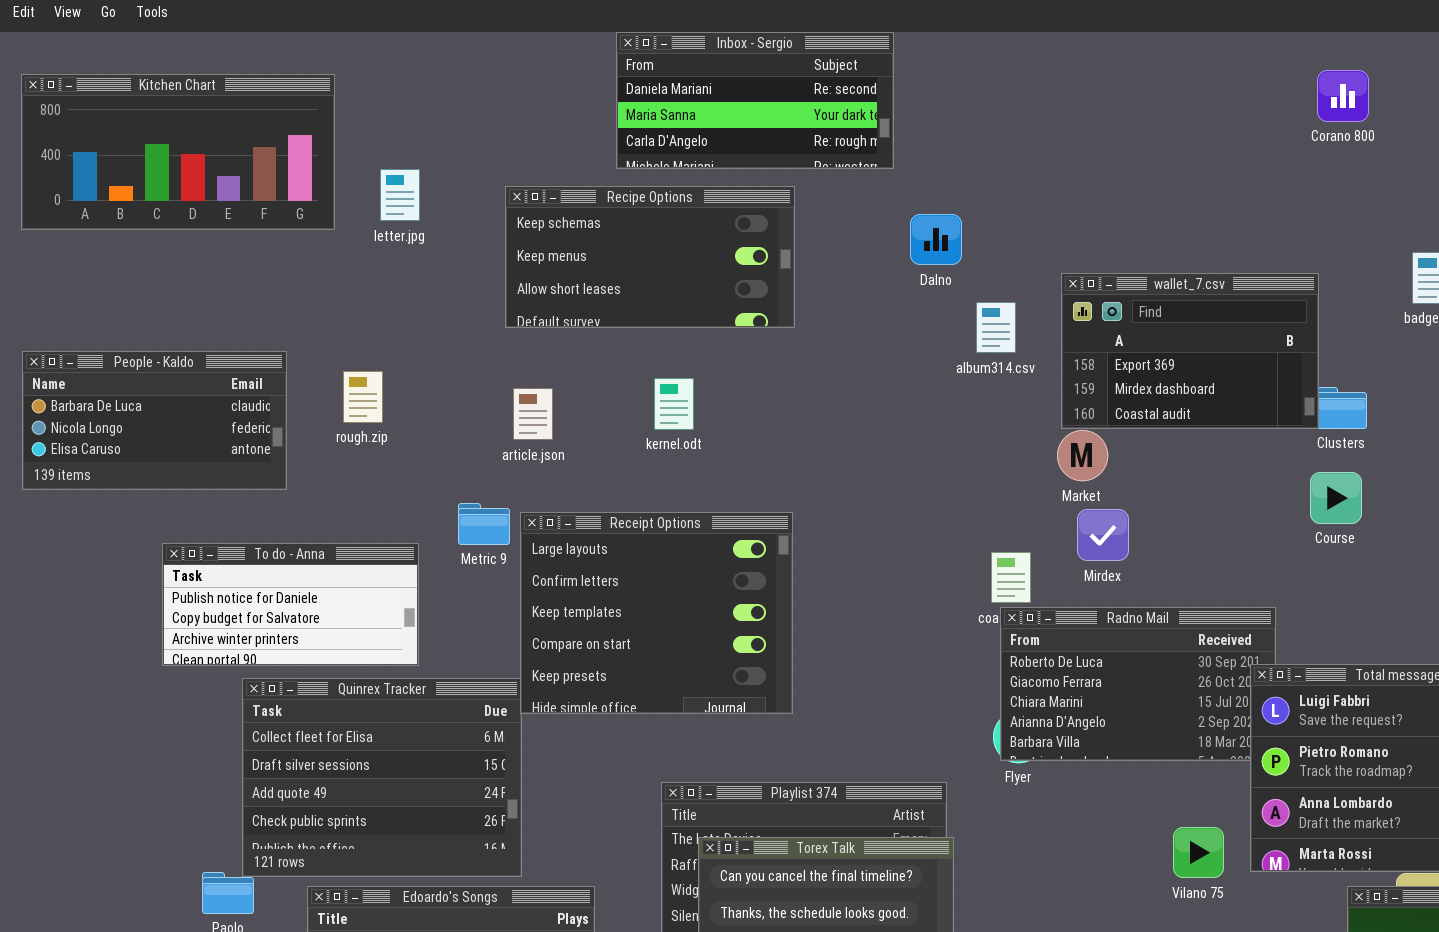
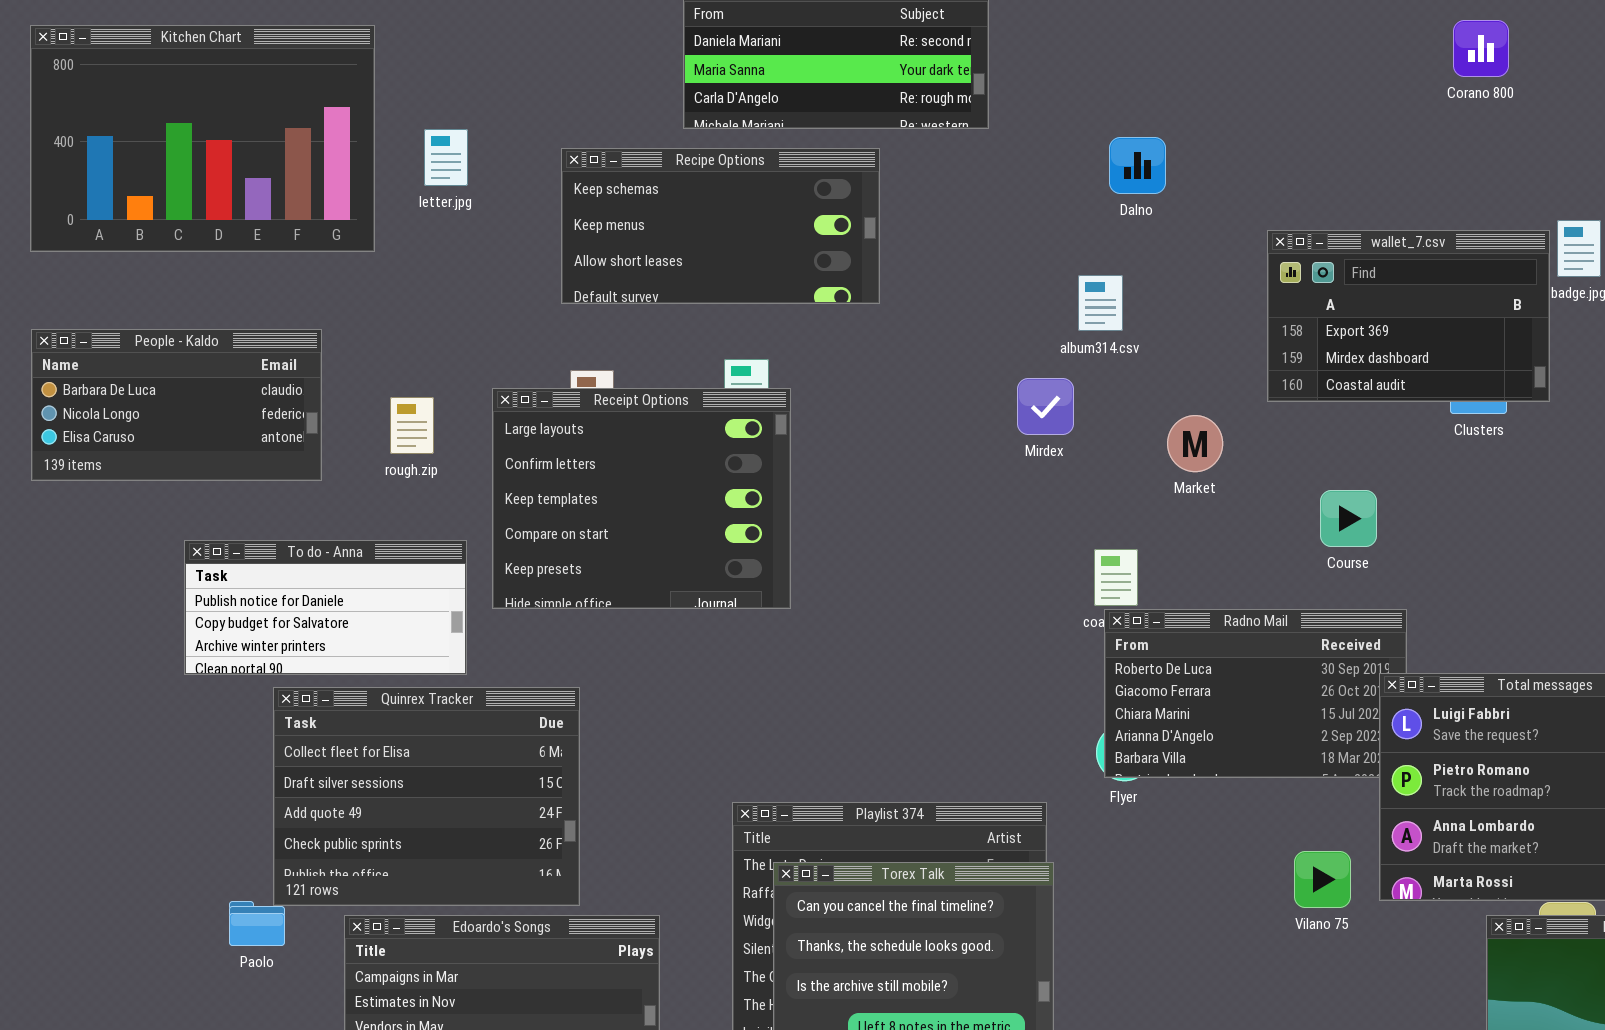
Kitchen Chart: [21,74,335,230] -> [30,25,375,252], resized
Dalno: [910,214,962,265] -> [1109,137,1166,194], moved
wallet_7.csv: [1061,273,1319,429] -> [1267,230,1550,402], moved
rough.zip: [343,371,383,423] -> [390,397,434,454], moved
Course: [1310,472,1362,524] -> [1320,490,1377,547], moved
Mirdex: [1077,509,1129,561] -> [1017,378,1074,435], moved
Receipt Options: [520,512,793,714] -> [492,388,791,609], moved

